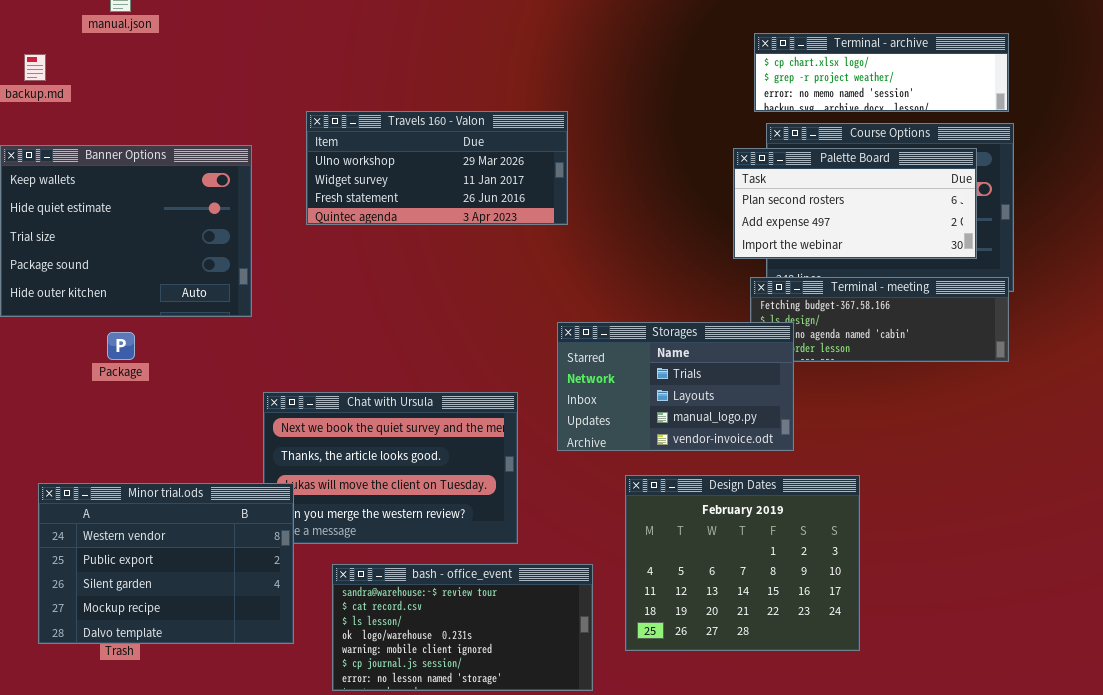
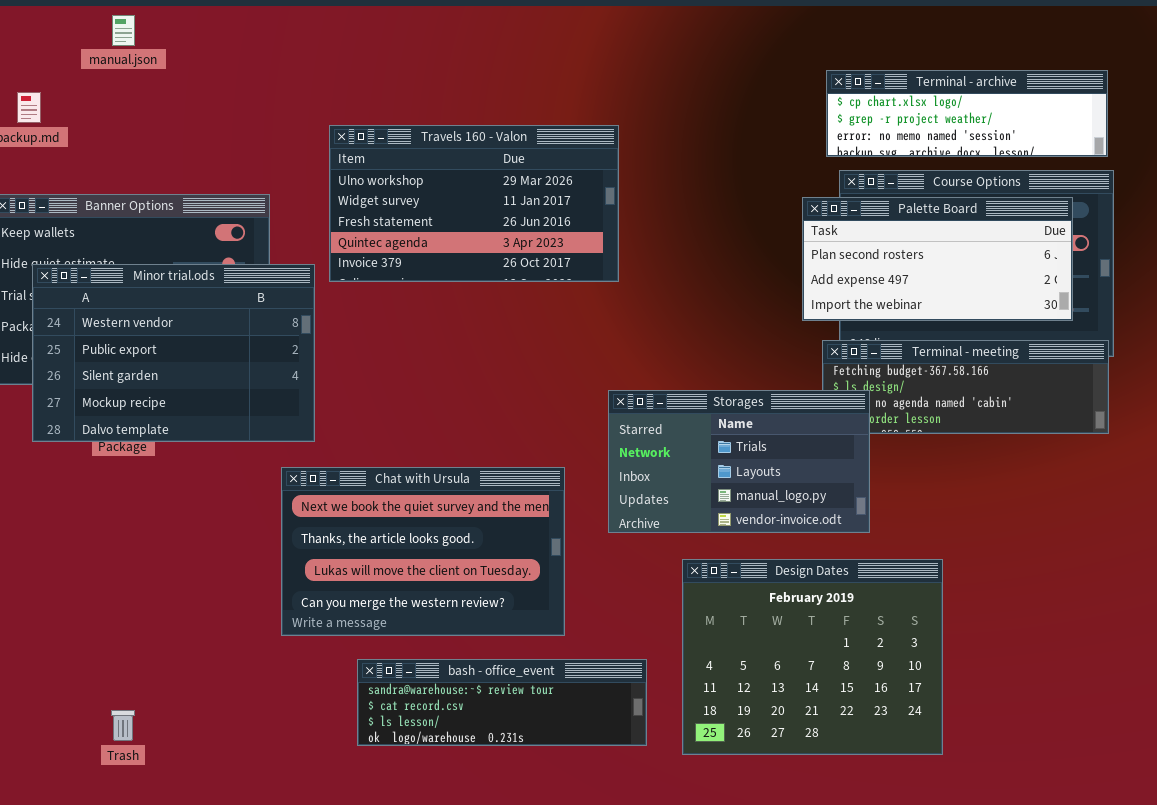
Travels 160 - Valon: [306,111,568,225] -> [329,125,619,282], resized
Minor trial.ods: [38,483,294,644] -> [32,264,315,442], moved
bash - office_event: [332,564,593,691] -> [357,659,647,746], resized

